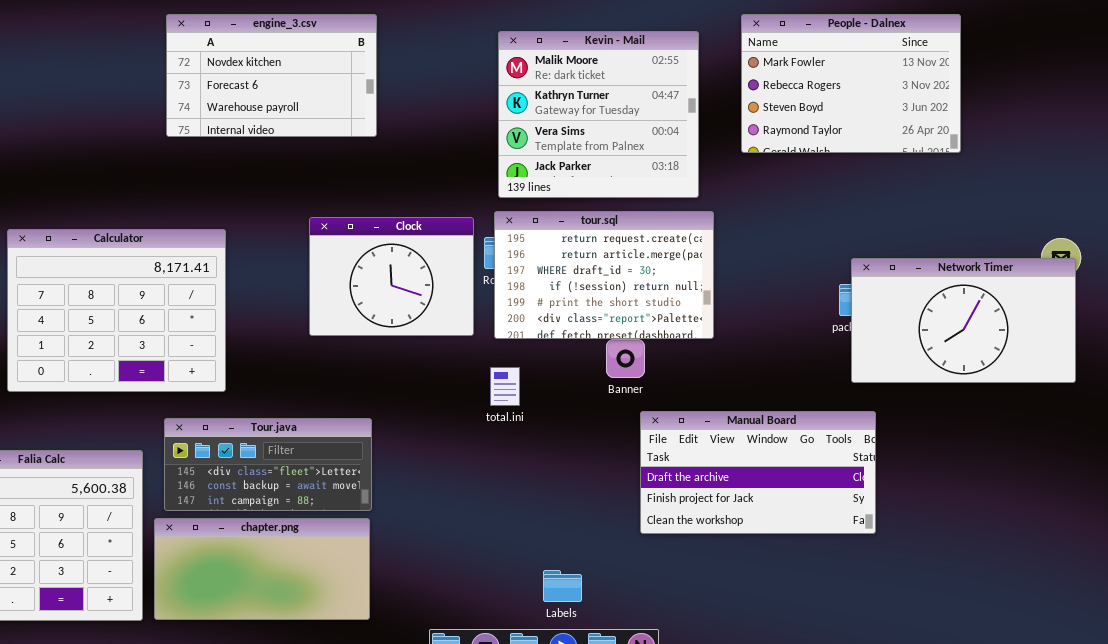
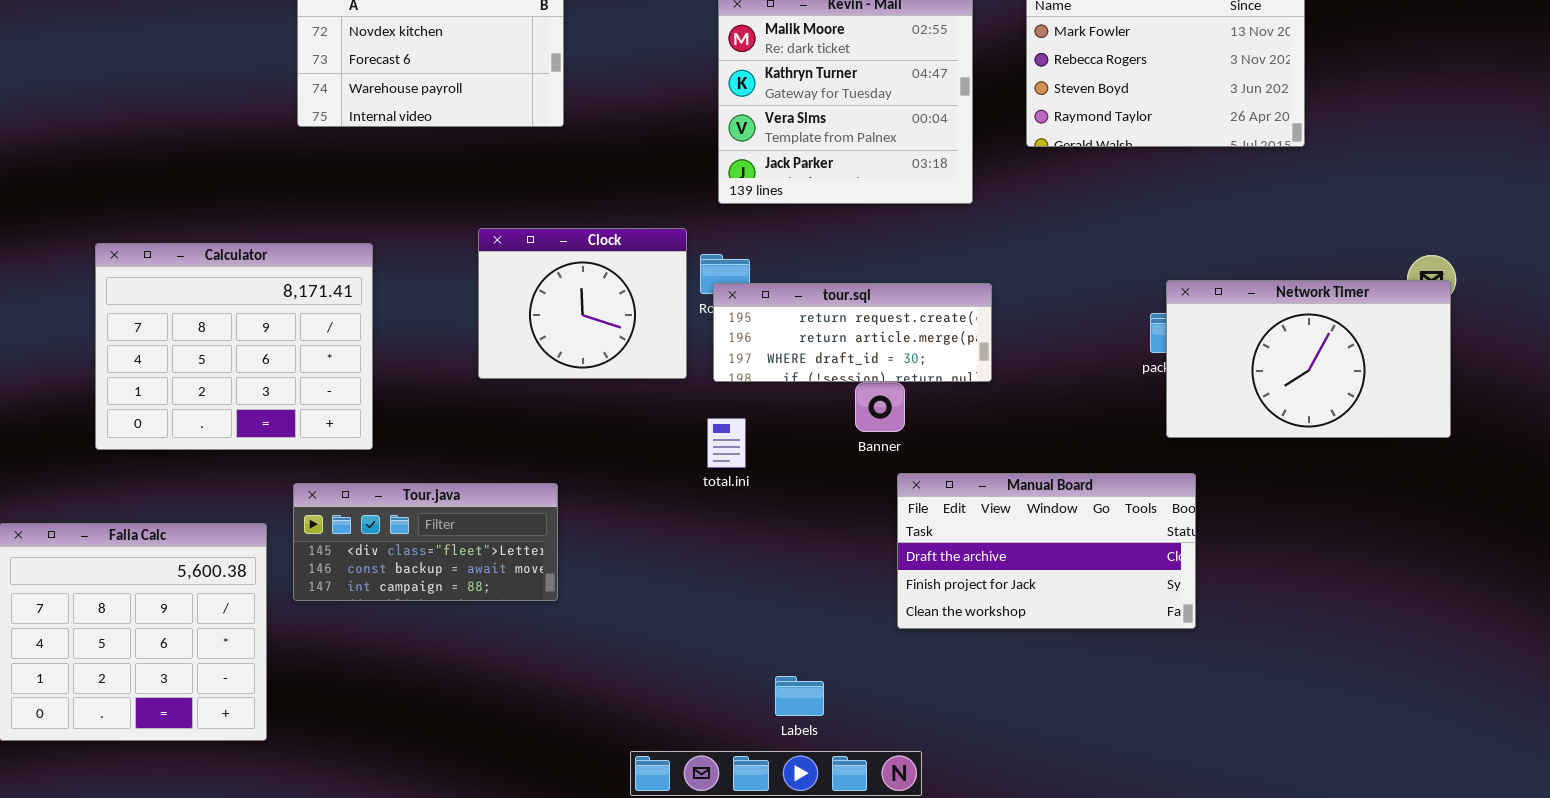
tour.sql: [494,211,714,339] -> [713,283,992,382], resized
chapter.png: [154,518,370,620] -> none, closed

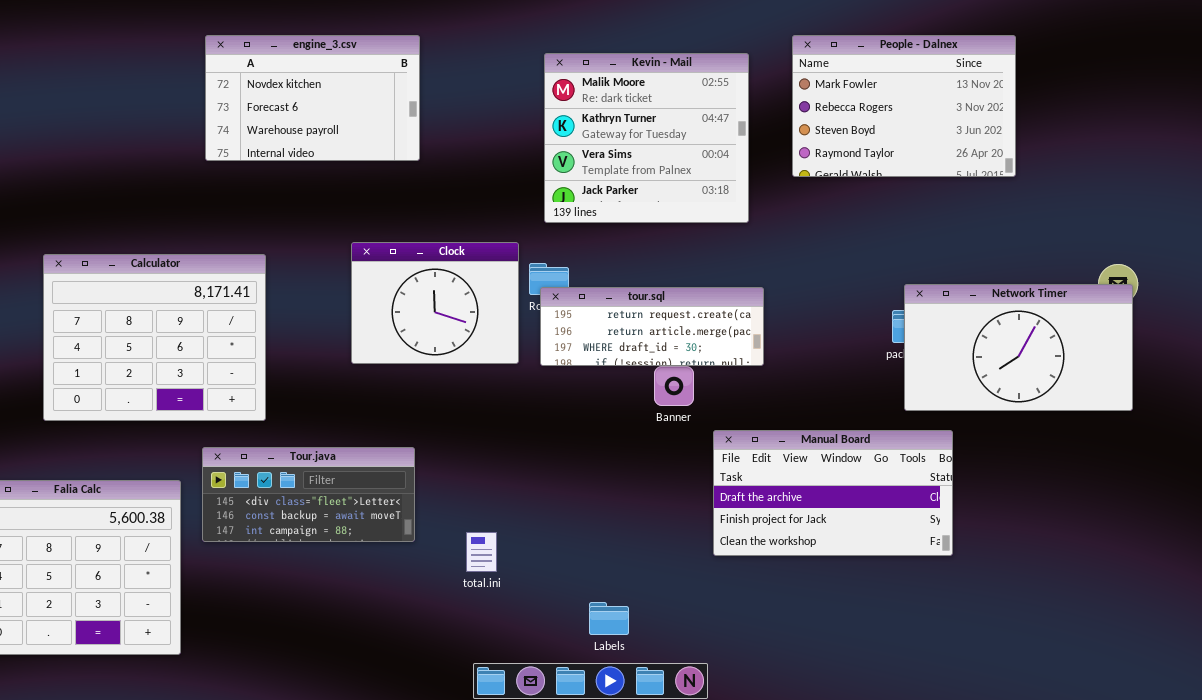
total.ini: [707,418,746,468] -> [466,532,497,572], moved
Manual Board: [897,473,1196,629] -> [713,430,953,556], moved

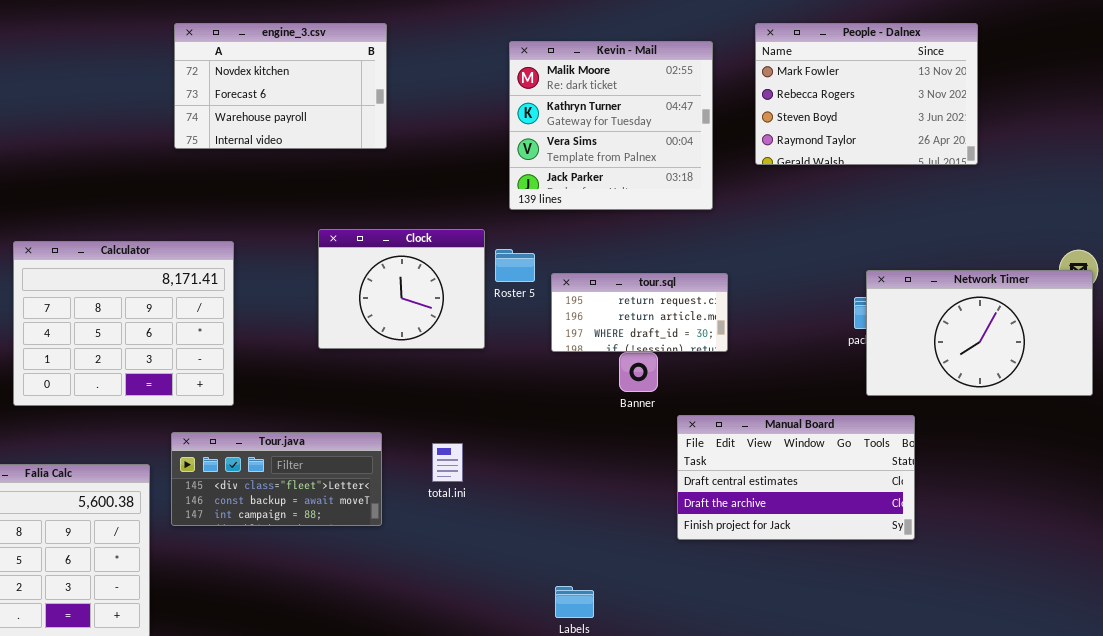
tour.sql: [540,287,764,366] -> [551,273,728,352], resized
Manual Board: [713,430,953,556] -> [677,415,915,540], scrolled up 1 row
total.ini: [466,532,497,572] -> [432,443,463,482], moved

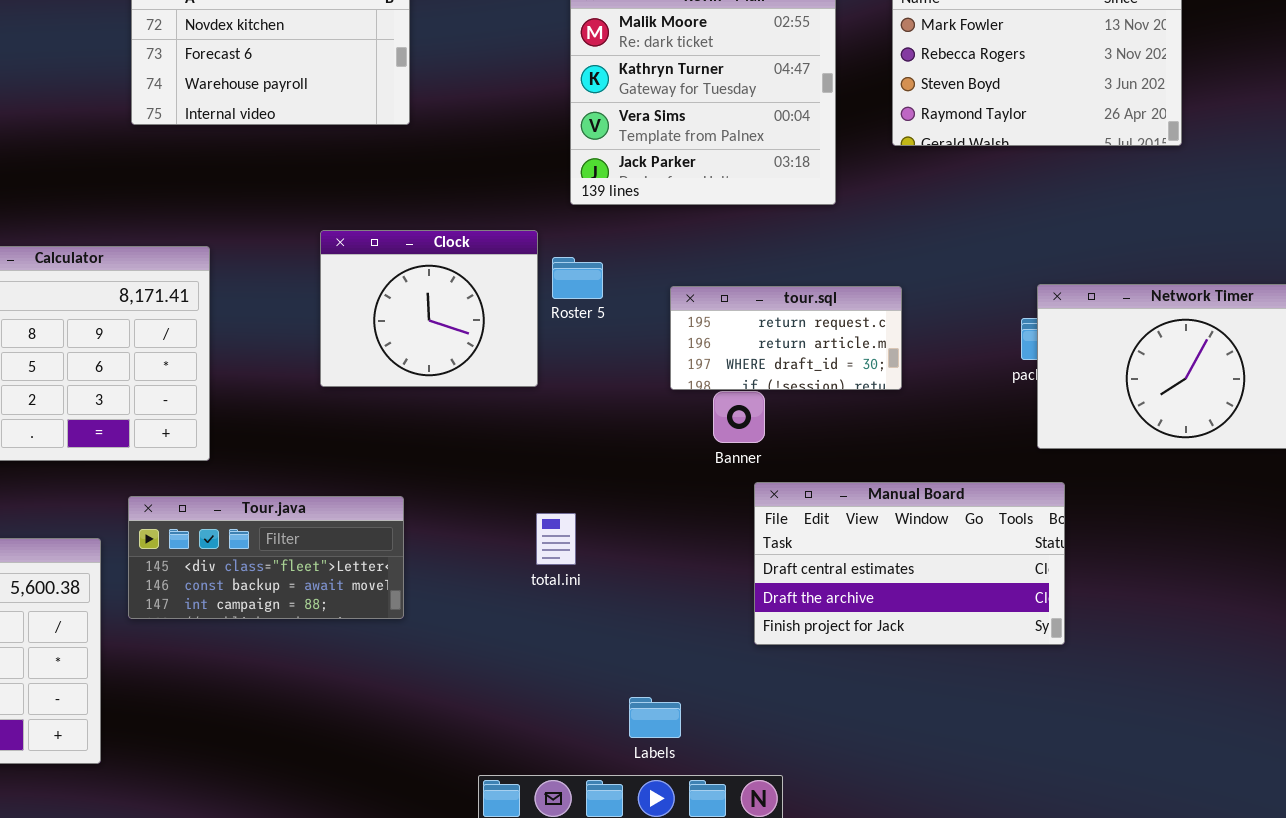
tour.sql: [551,273,728,352] -> [670,286,902,390], moved
Manual Board: [677,415,915,540] -> [754,482,1065,645], moved
total.ini: [432,443,463,482] -> [536,513,576,565], moved

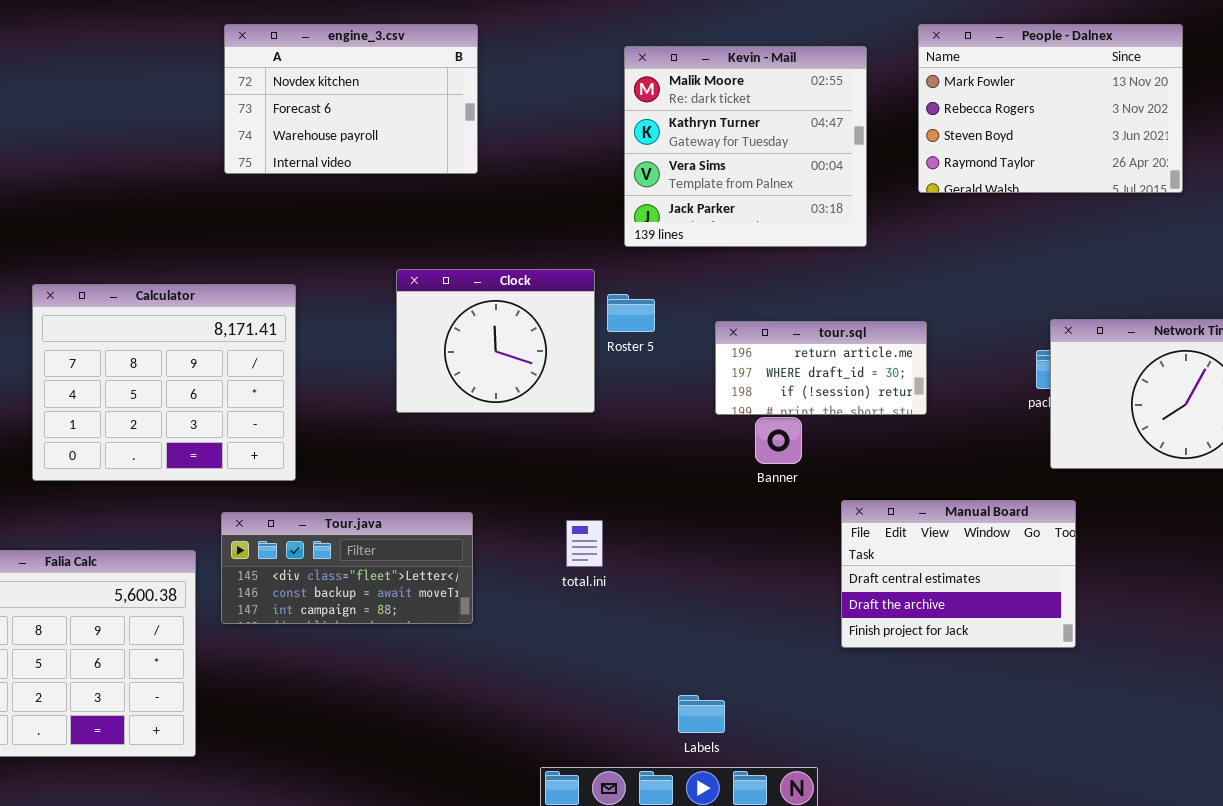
tour.sql: [670,286,902,390] -> [715,321,927,415], scrolled down 1 row
Manual Board: [754,482,1065,645] -> [841,500,1076,648], resized
total.ini: [536,513,576,565] -> [566,520,603,567], moved

